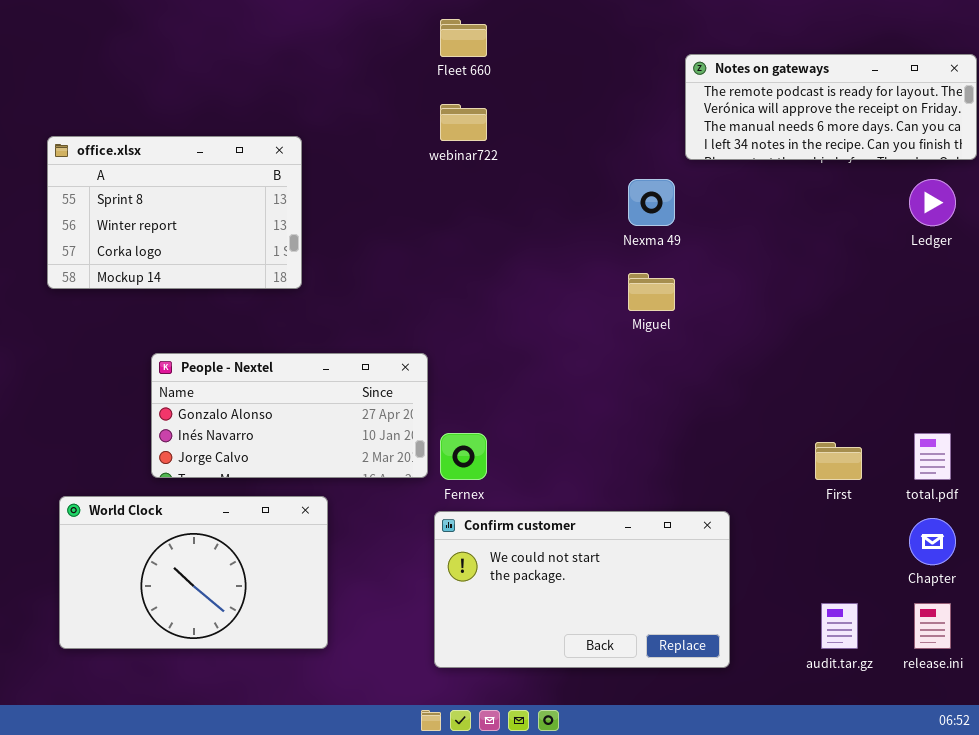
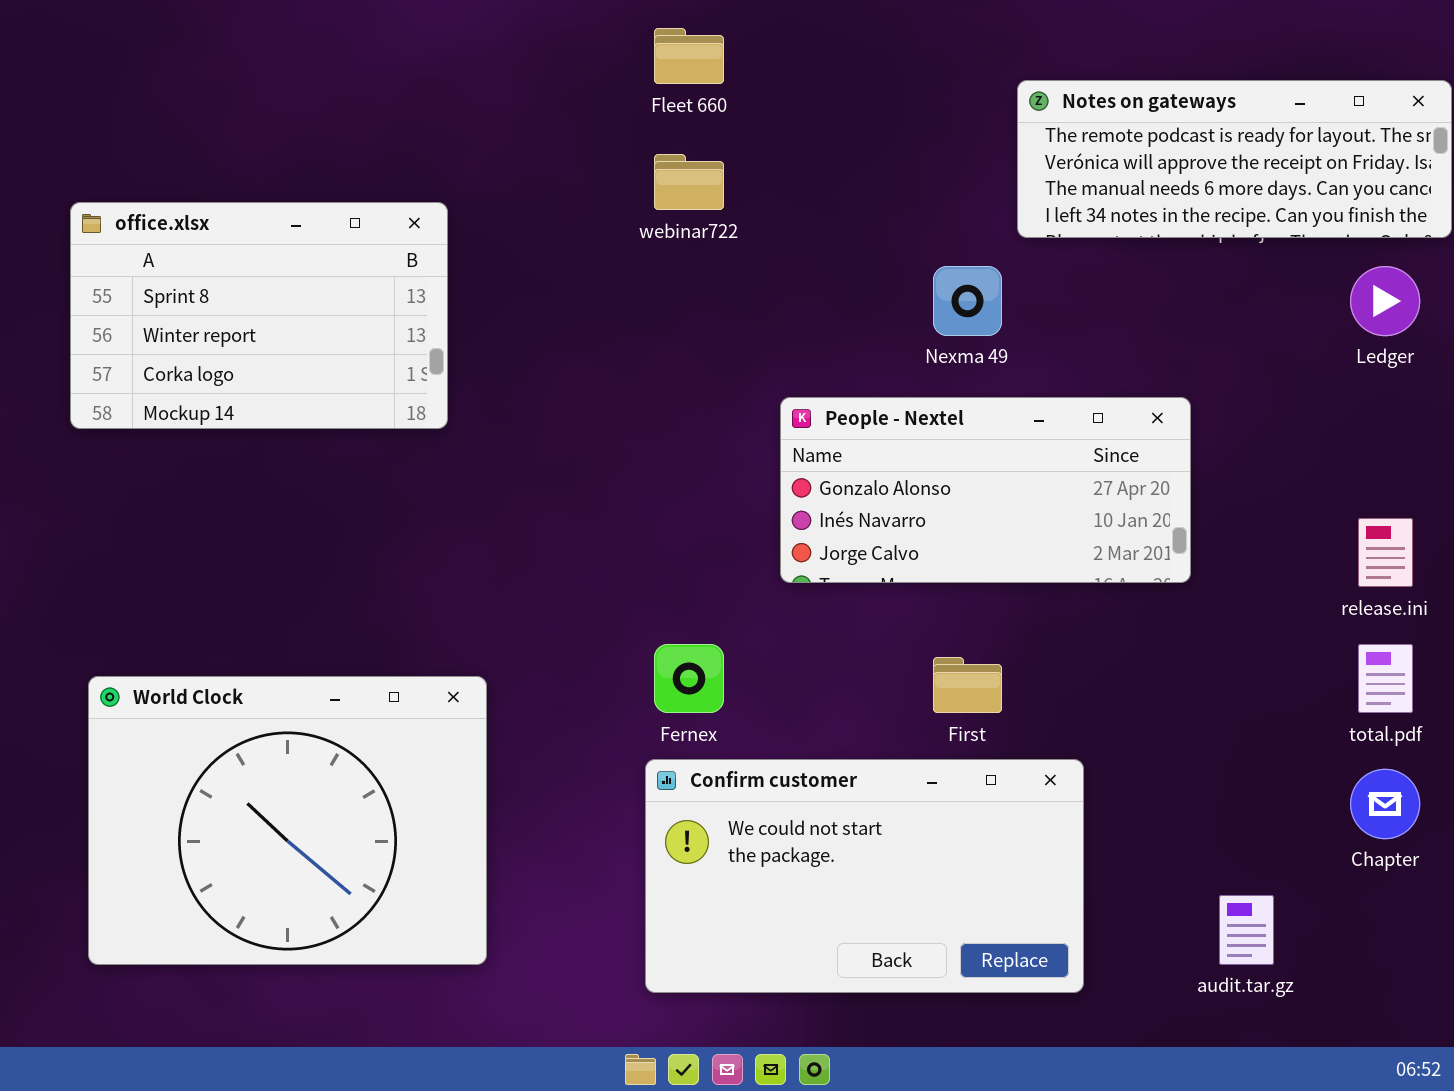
People - Nextel: [151,353,428,478] -> [780,397,1191,583], moved
First: [815,442,862,480] -> [933,657,1002,713], moved
World Clock: [59,496,328,649] -> [88,676,487,965], resized
release.ini: [914,603,951,649] -> [1358,518,1413,587], moved

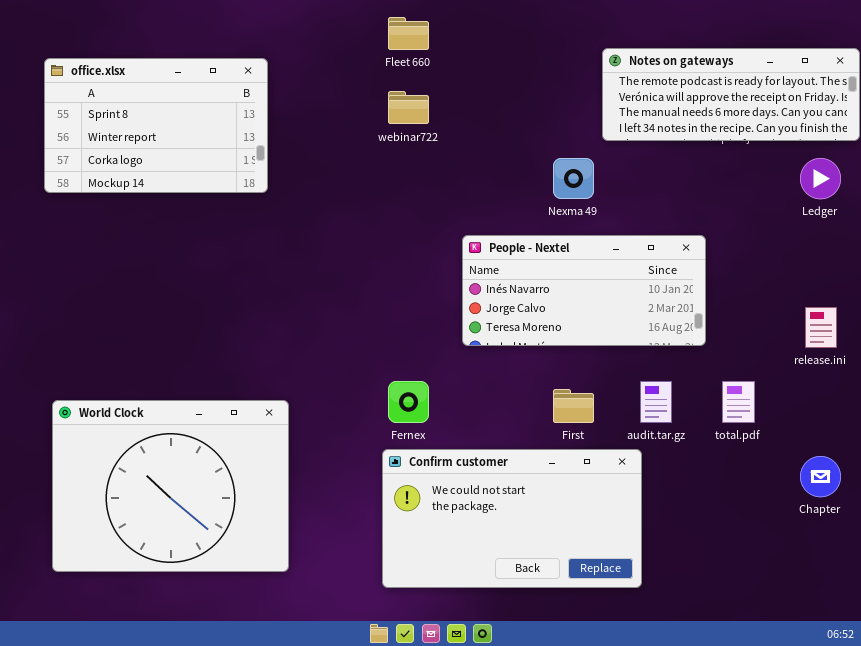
office.xlsx: [70,202,448,429] -> [44,58,268,193], moved
People - Nextel: [780,397,1191,583] -> [462,235,706,346], scrolled down 1 row
total.pdf: [1358,644,1413,713] -> [722,381,755,423], moved
audit.tar.gz: [1219,895,1274,965] -> [640,381,672,423], moved

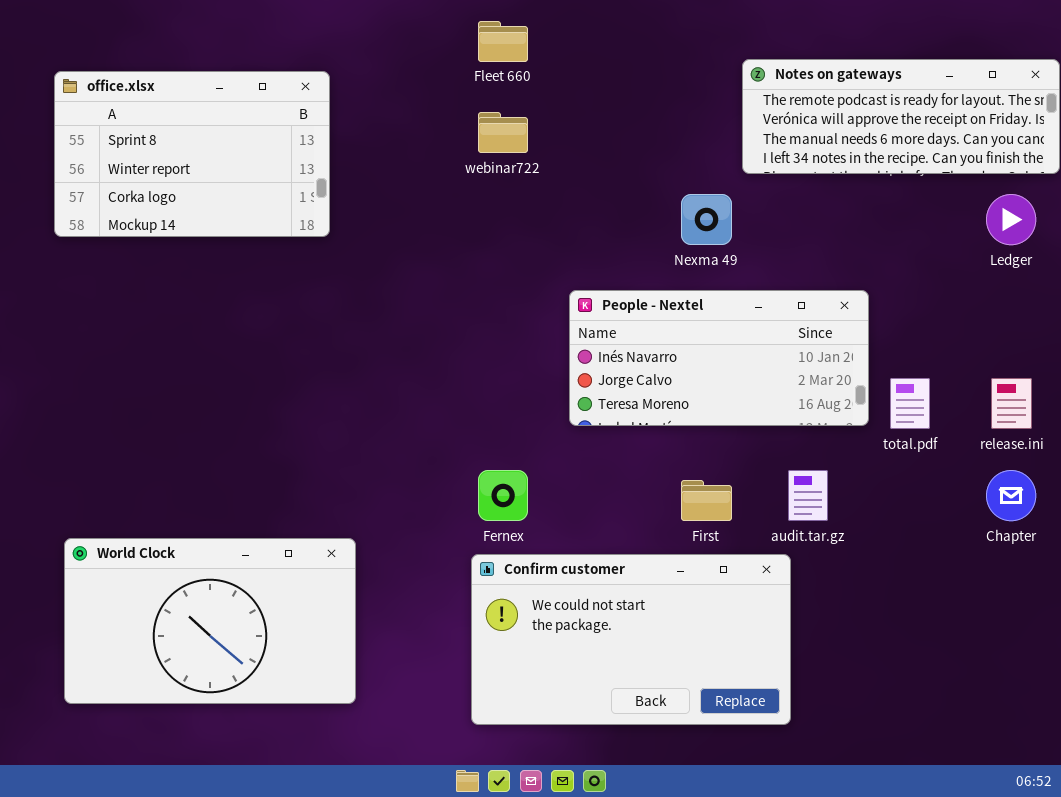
total.pdf: [722,381,755,423] -> [890,378,930,429], moved
World Clock: [52,400,289,572] -> [64,538,356,704], resized
Chapter: [800,456,841,497] -> [986,470,1036,521], moved

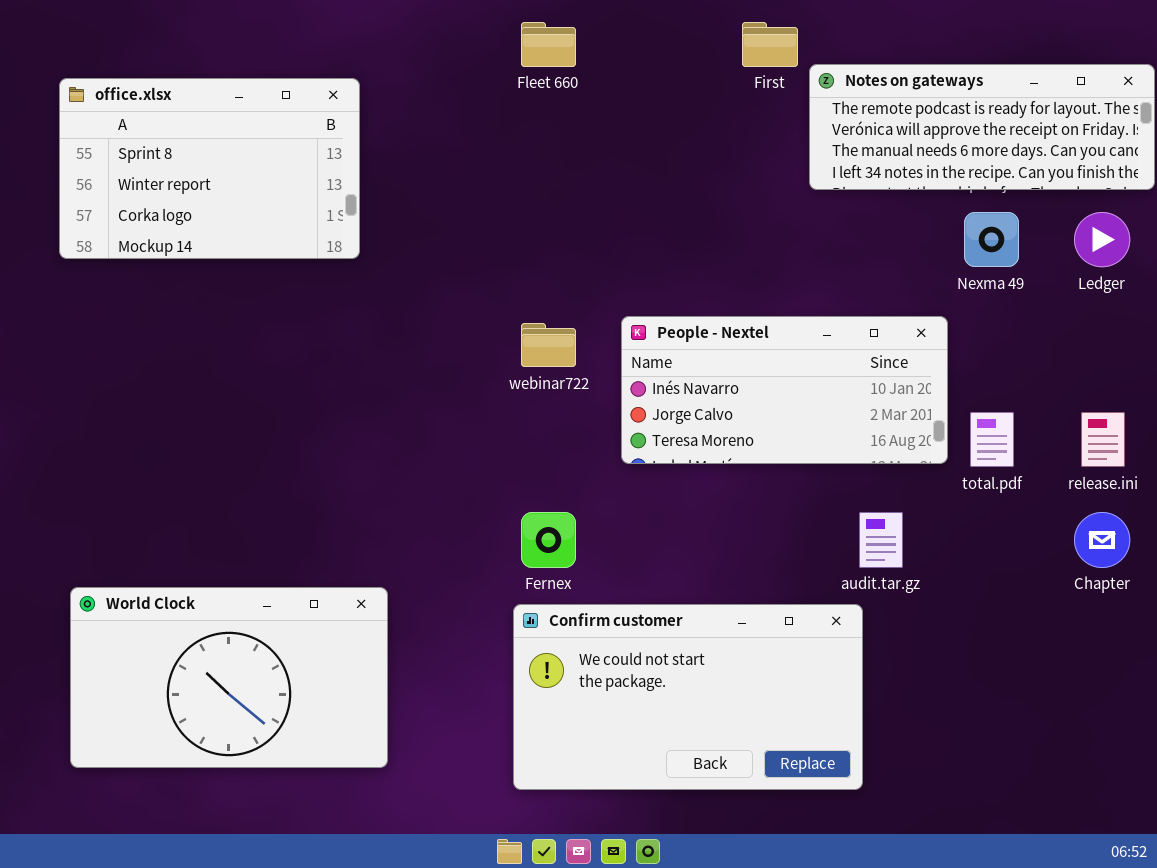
webinar722: [478,112,528,153] -> [521,323,576,367], moved
Nexma 49: [681,194,732,245] -> [964,212,1019,267], moved
First: [681,480,732,521] -> [742,22,798,67], moved

